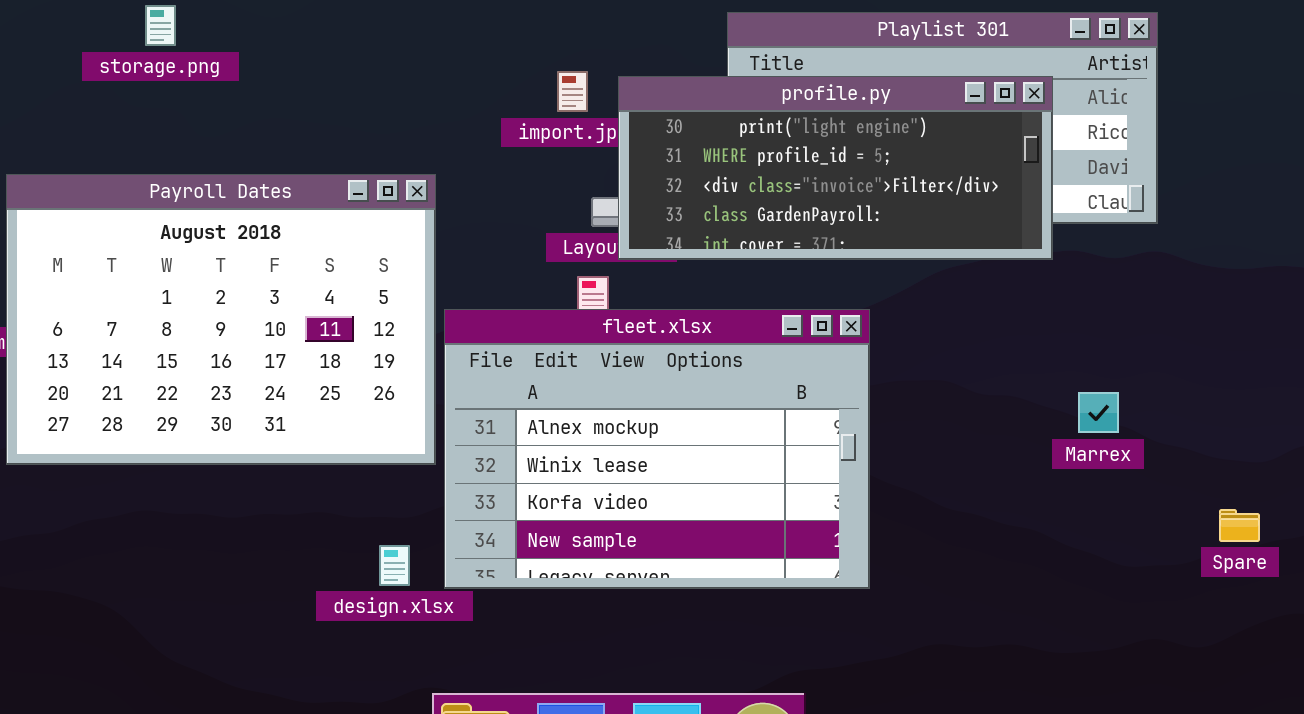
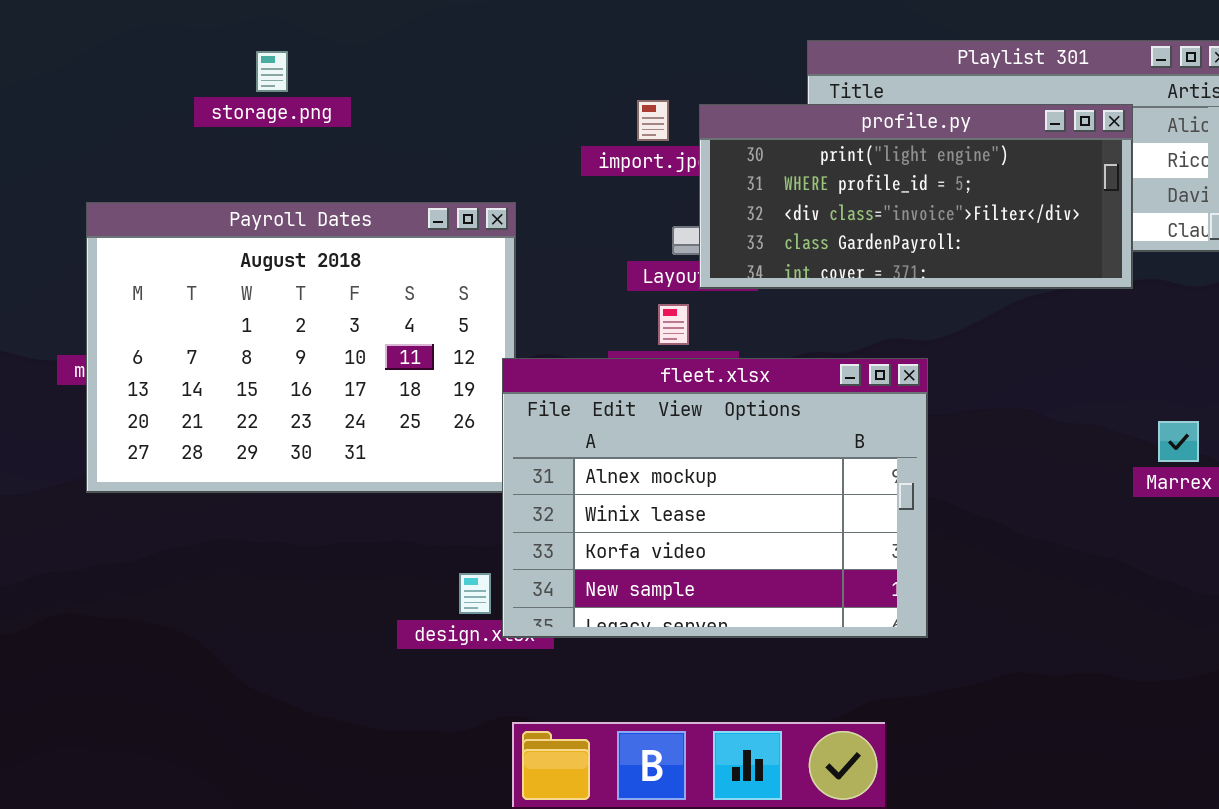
storage.png: [145,5,176,46] -> [256,51,288,92], moved
fleet.xlsx: [444,309,870,589] -> [502,358,928,638], moved

